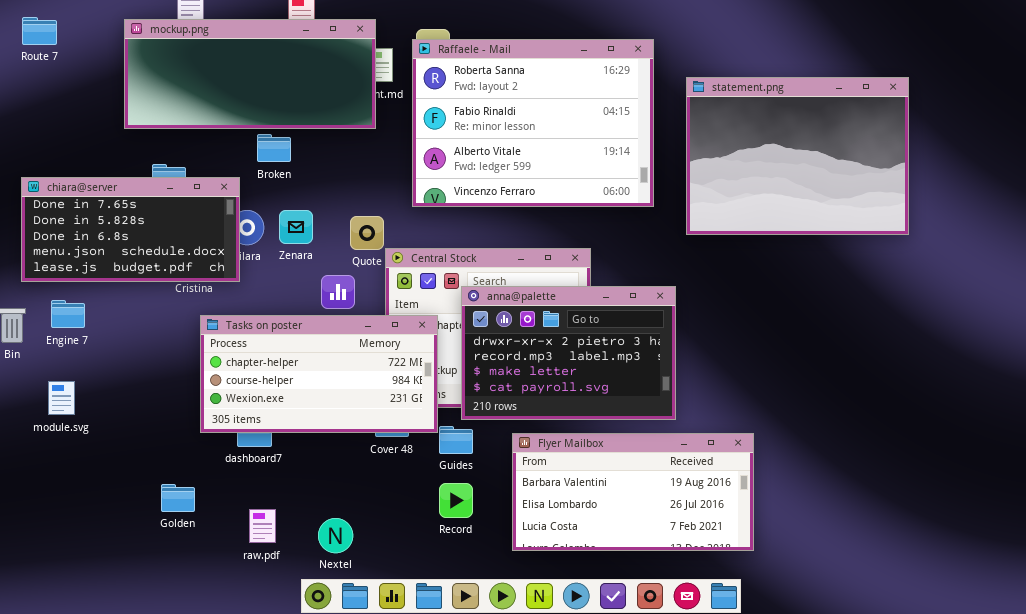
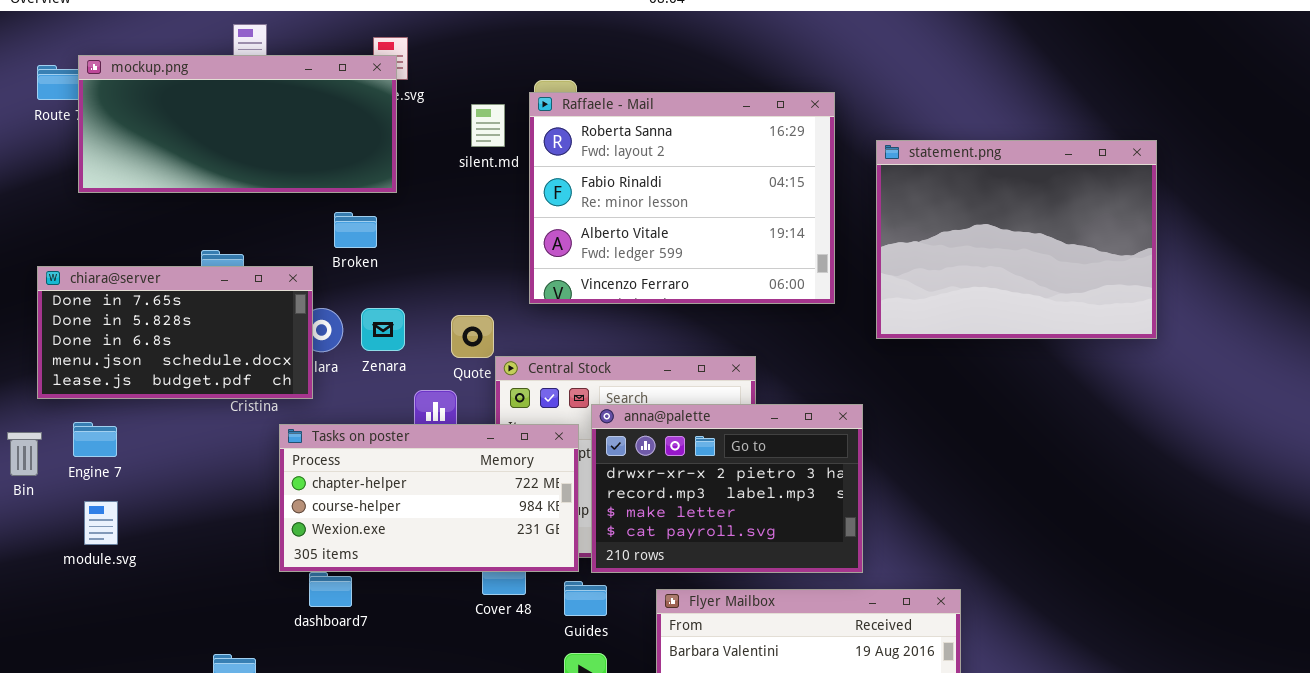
mockup.png: [124,19,376,129] -> [78,55,397,193], moved
Tasks on poster: [200,315,438,433] -> [279,424,579,572], moved
module.svg: [48,381,75,415] -> [84,501,118,545], moved

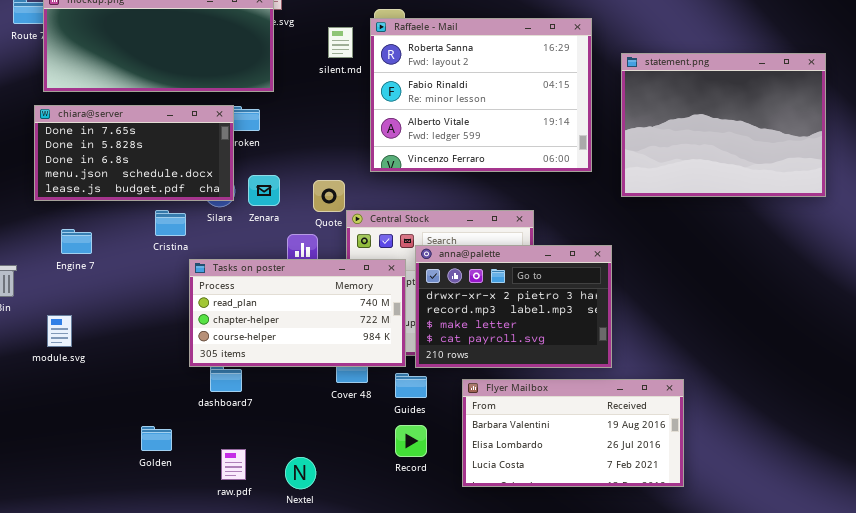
chiara@server: [37,266,313,399] -> [34,105,234,201], moved
Engine 7: [73,422,117,457] -> [61,229,92,254], moved
Tasks on poster: [279,424,579,572] -> [189,259,406,367], scrolled up 1 row

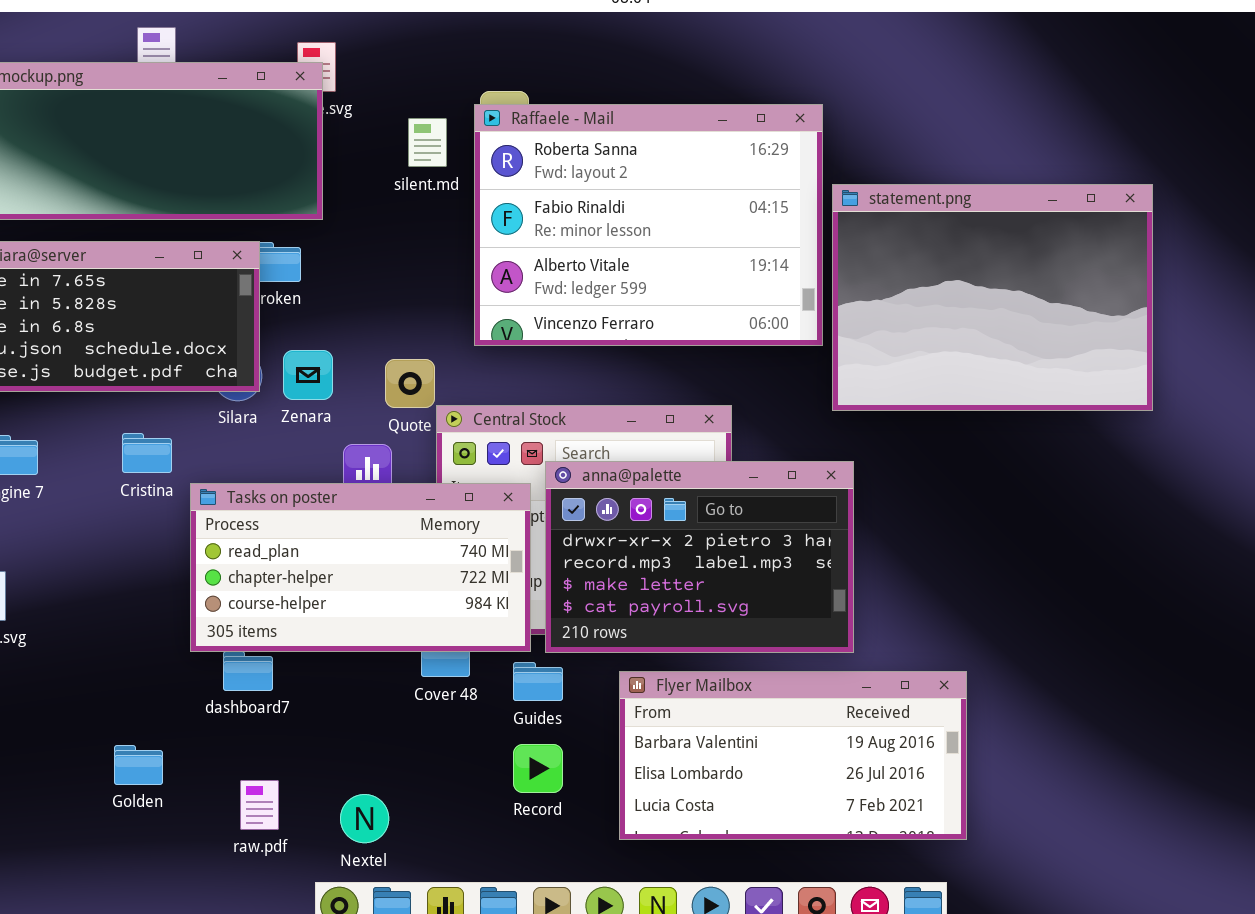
statement.png: [621,53,826,197] -> [832,184,1153,411], moved
Cristina: [155,210,186,236] -> [122,433,172,473], moved

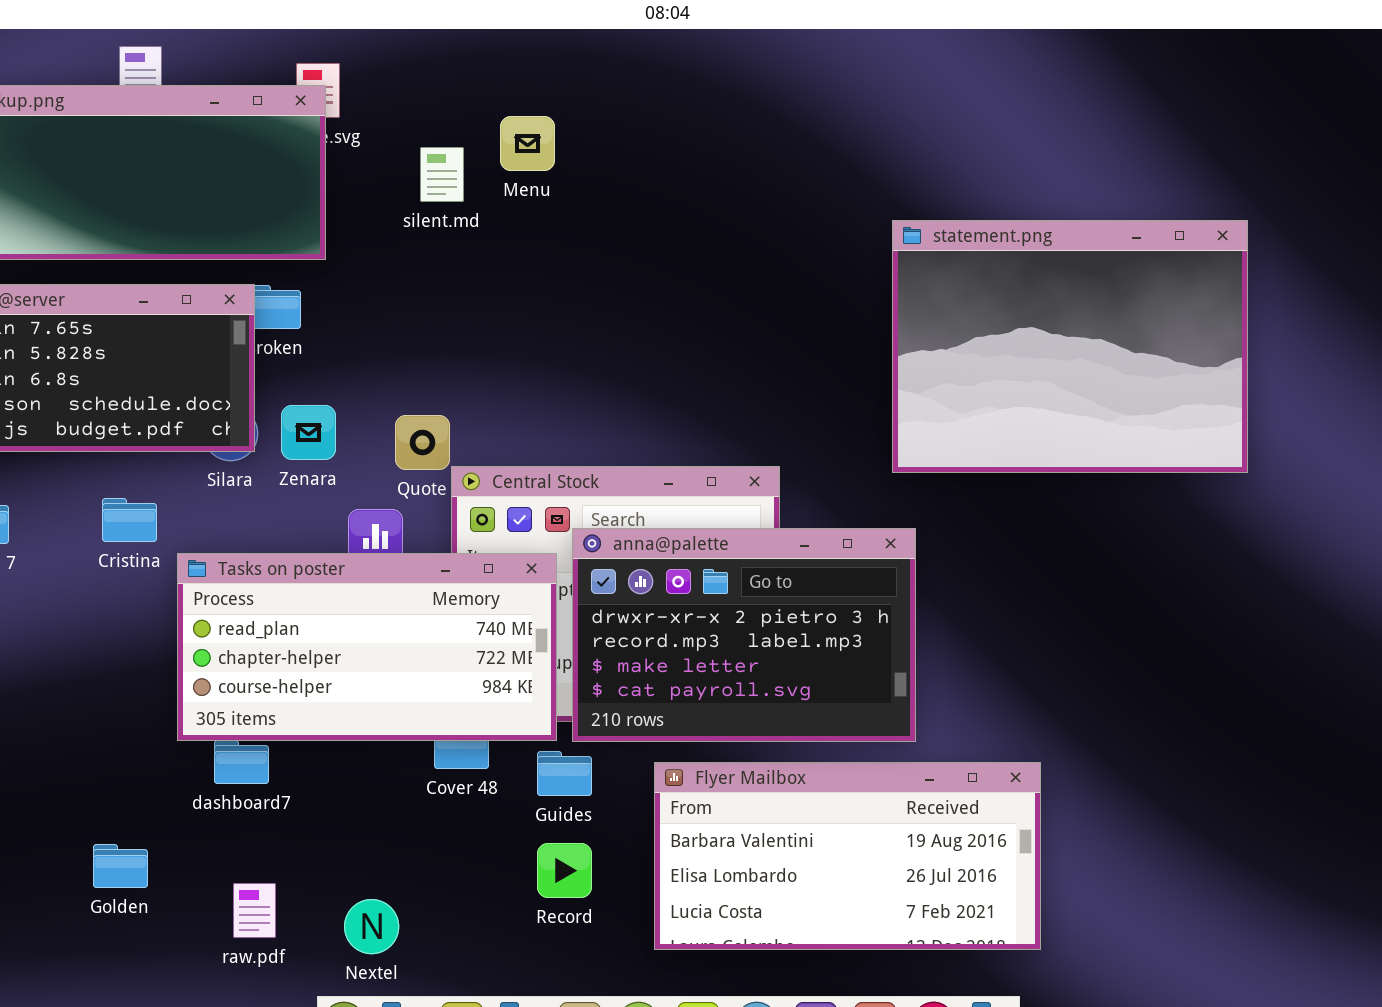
Raffaele - Mail: [474,104,823,346] -> none, closed

